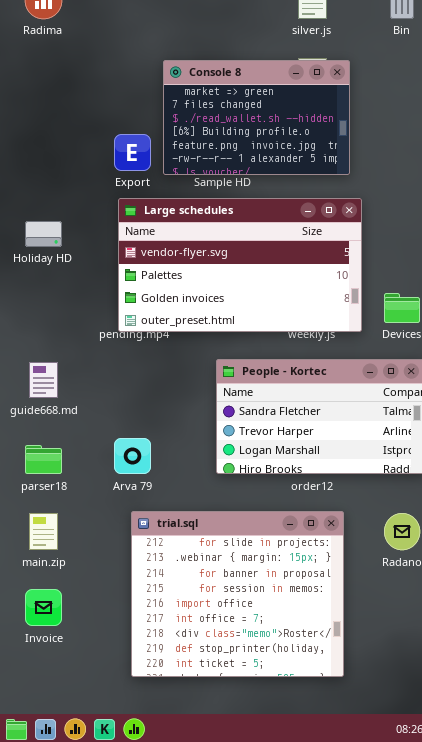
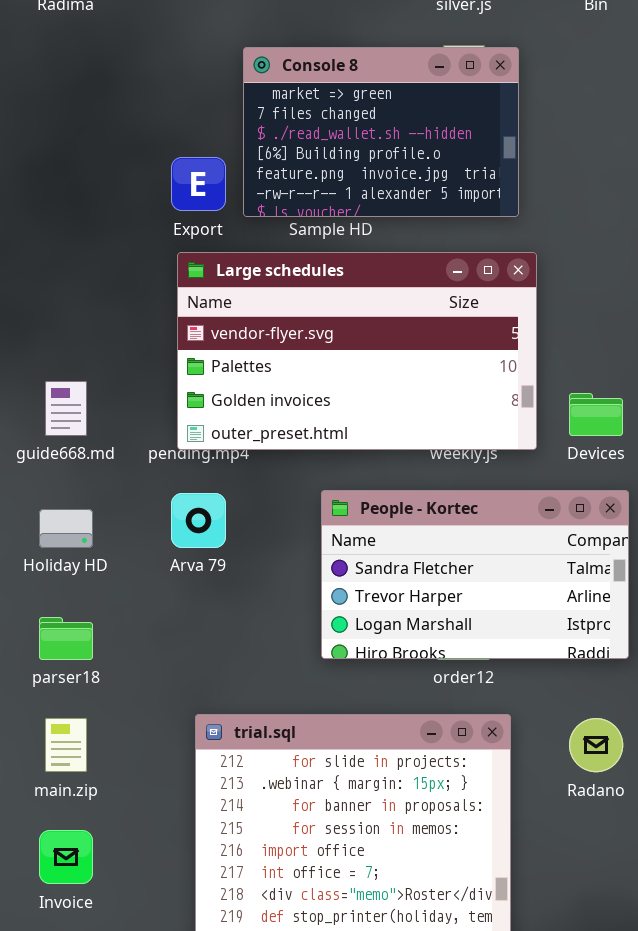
Holiday HD: [25,221,62,247] -> [39,509,93,548], moved
guide668.md: [29,362,58,398] -> [45,381,87,436], moved
Arva 79: [114,438,151,474] -> [171,493,226,548], moved

